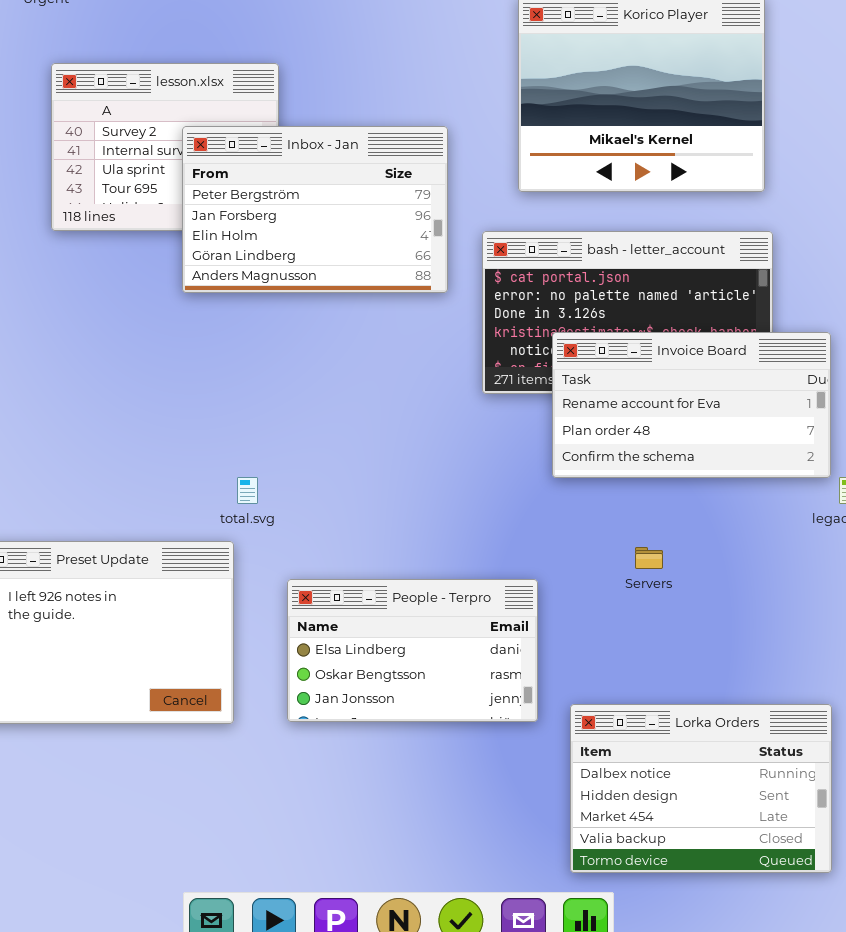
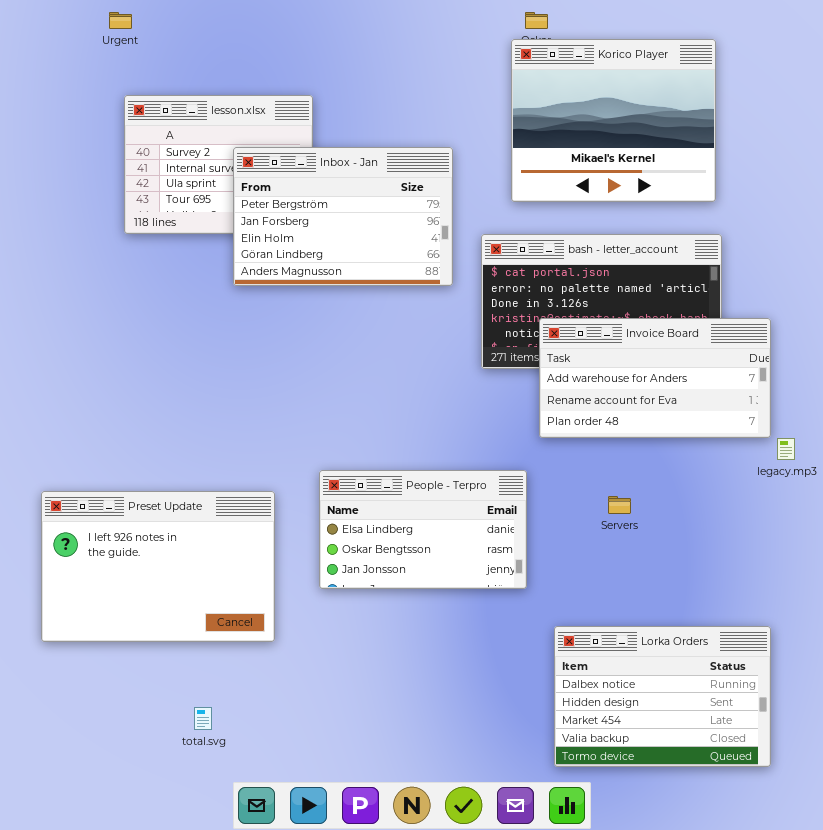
Invoice Board: [552,332,831,478] -> [539,318,771,438], scrolled up 1 row
total.svg: [237,477,258,504] -> [194,707,212,730], moved
People - Terpro: [287,579,538,722] -> [319,470,527,589], moved

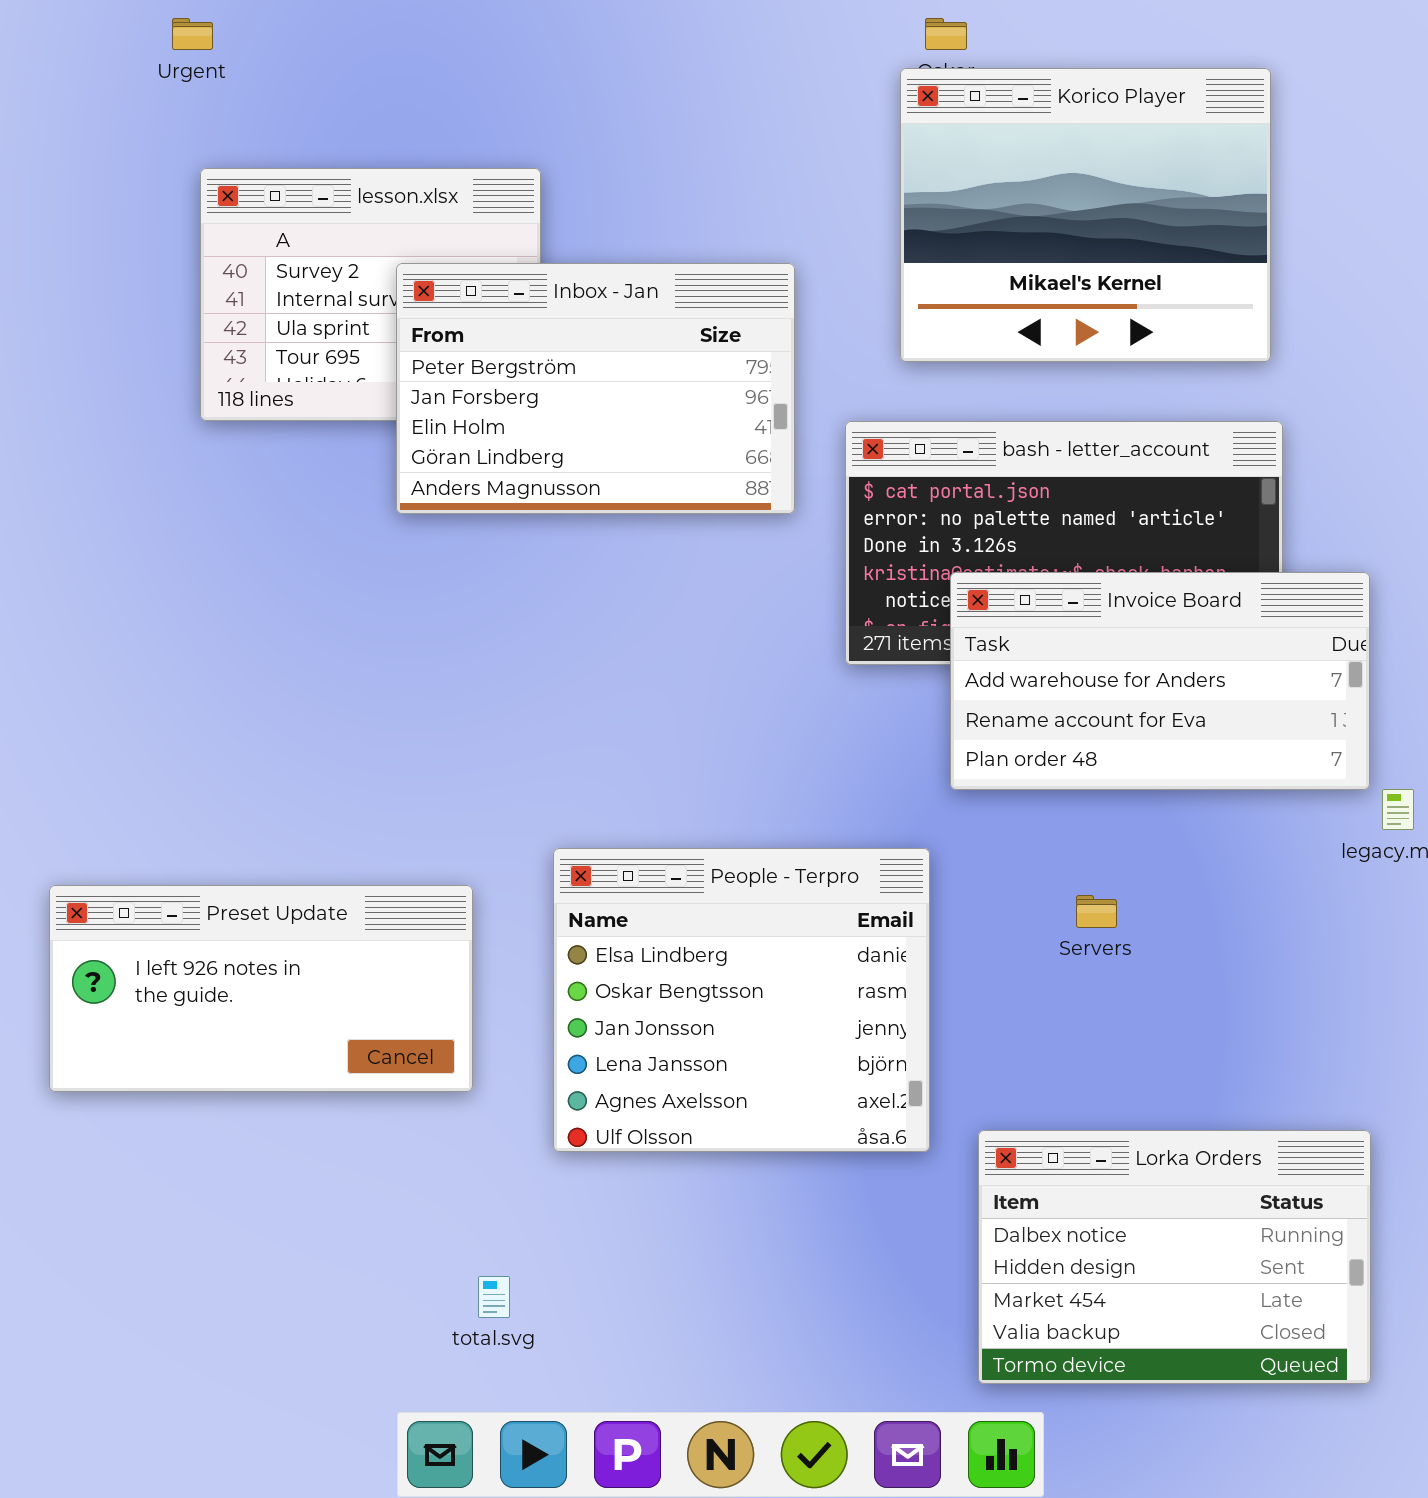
People - Terpro: [319,470,527,589] -> [553,848,930,1152], resized
Preset Update: [41,491,275,642] -> [49,885,473,1092], resized
total.svg: [194,707,212,730] -> [478,1276,510,1318], moved

